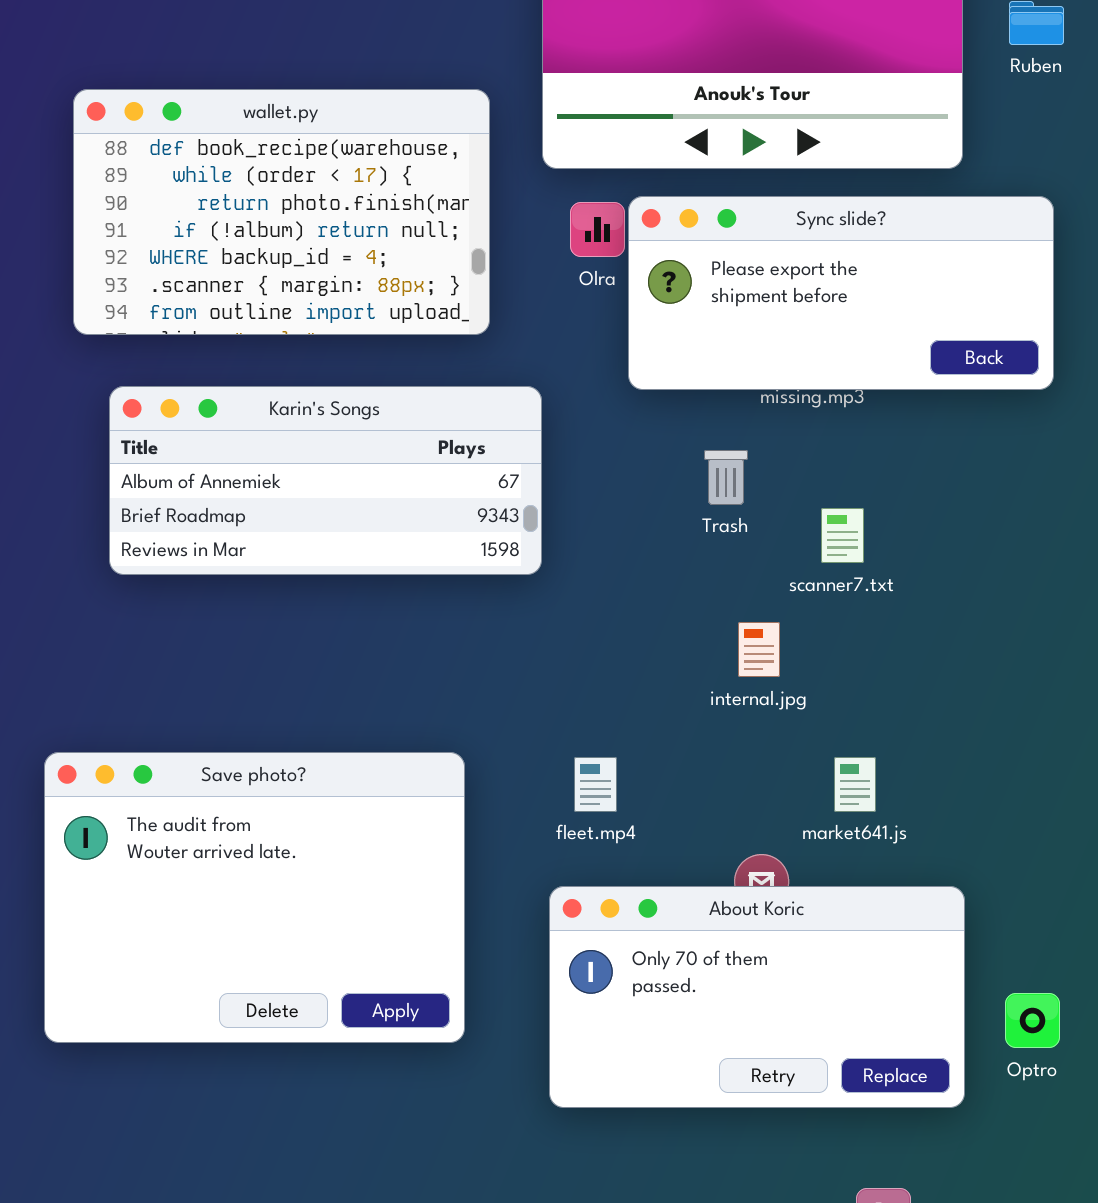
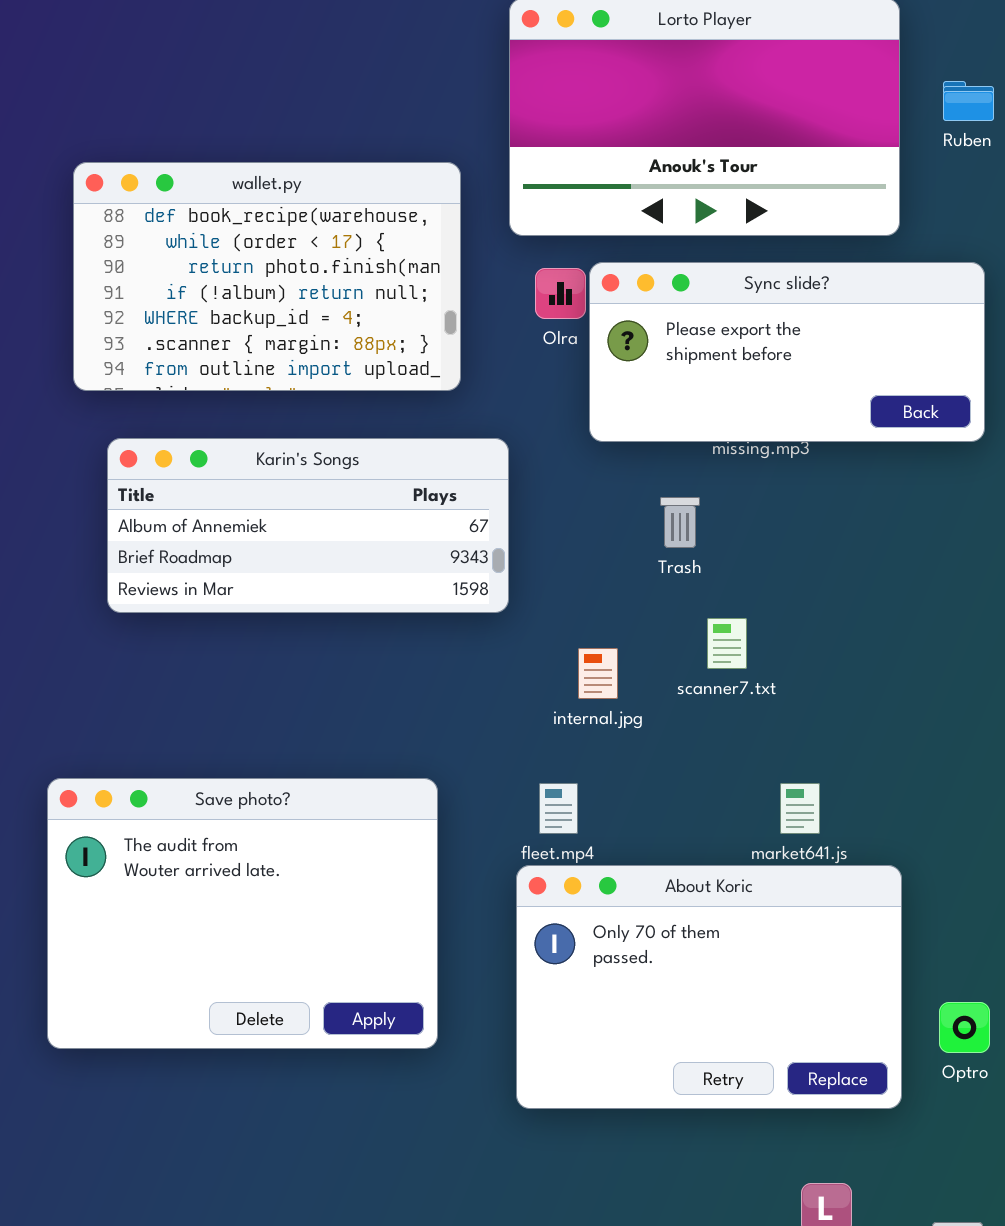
scanner7.txt: [821,508,864,563] -> [707,618,747,669], moved
internal.jpg: [738,622,780,677] -> [578,648,618,699], moved
About Koric: [549,886,965,1108] -> [516,865,902,1109], resized

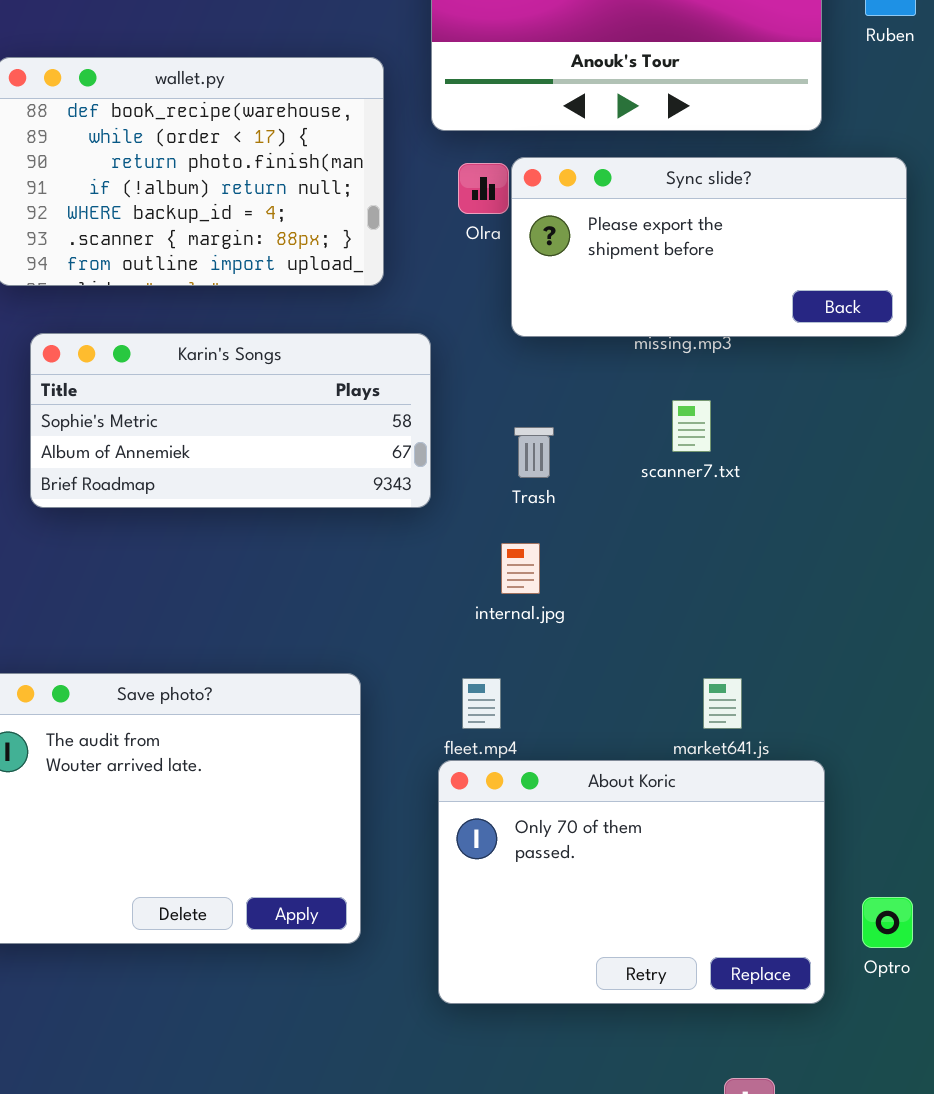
Karin's Songs: [107,438,509,613] -> [30,333,431,508], scrolled up 1 row
Trash: [660,497,700,548] -> [514,427,554,478], moved
scanner7.txt: [707,618,747,669] -> [672,400,711,452], moved

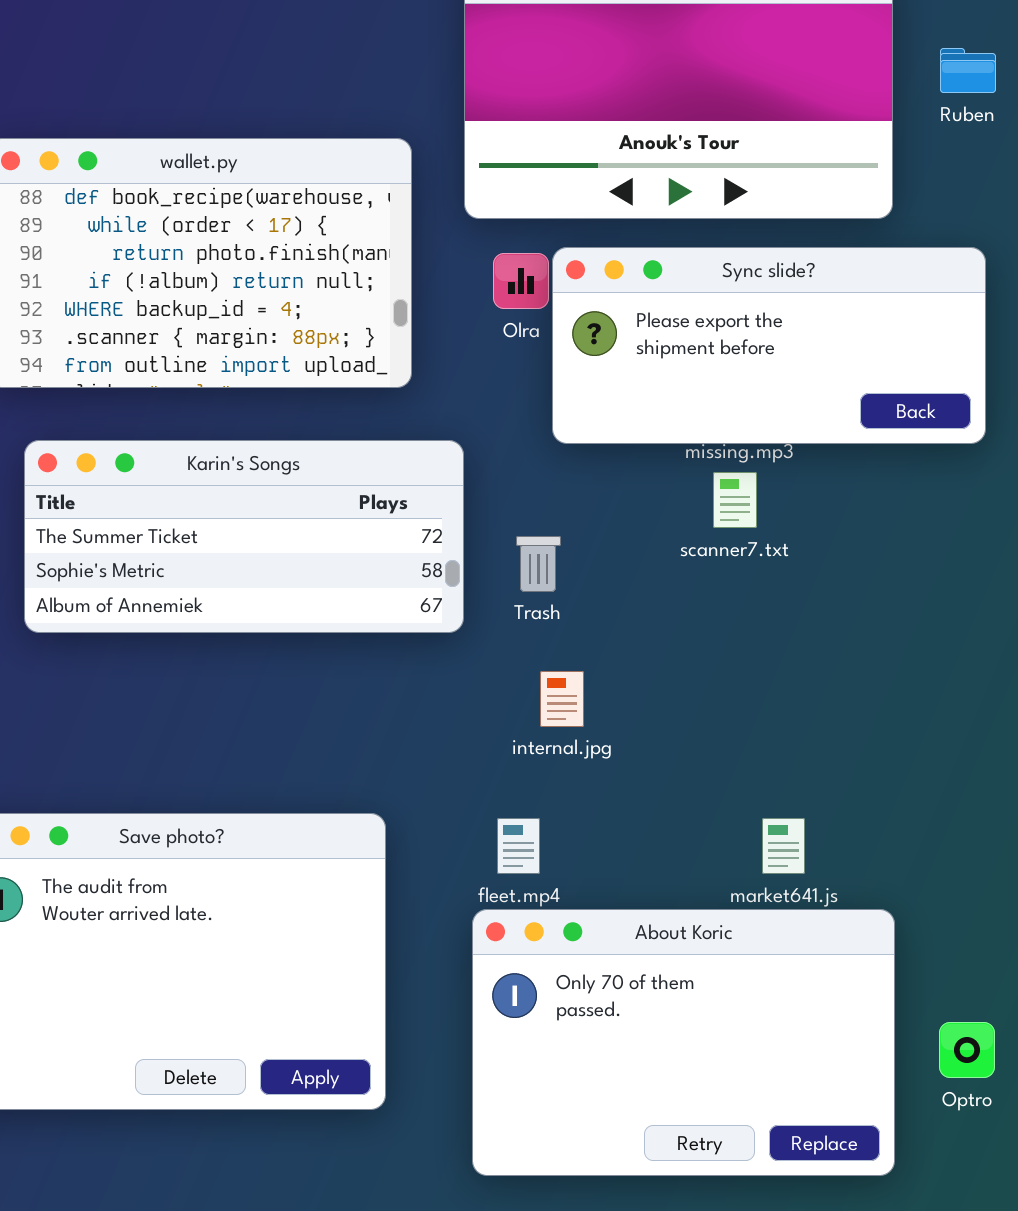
Karin's Songs: [30,333,431,508] -> [24,440,464,633], scrolled up 1 row
scanner7.txt: [672,400,711,452] -> [713,472,757,528], moved
Trash: [514,427,554,478] -> [516,536,561,592], moved
Optro: [862,897,913,948] -> [939,1022,995,1078], moved

